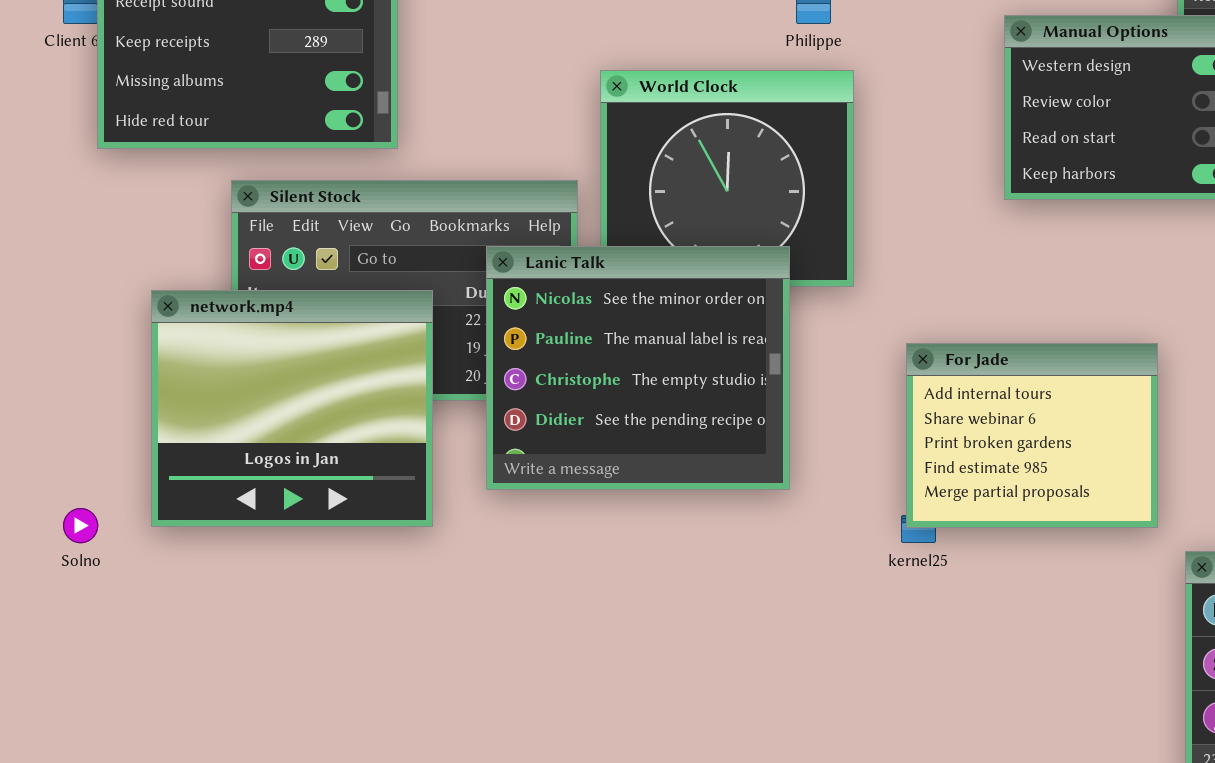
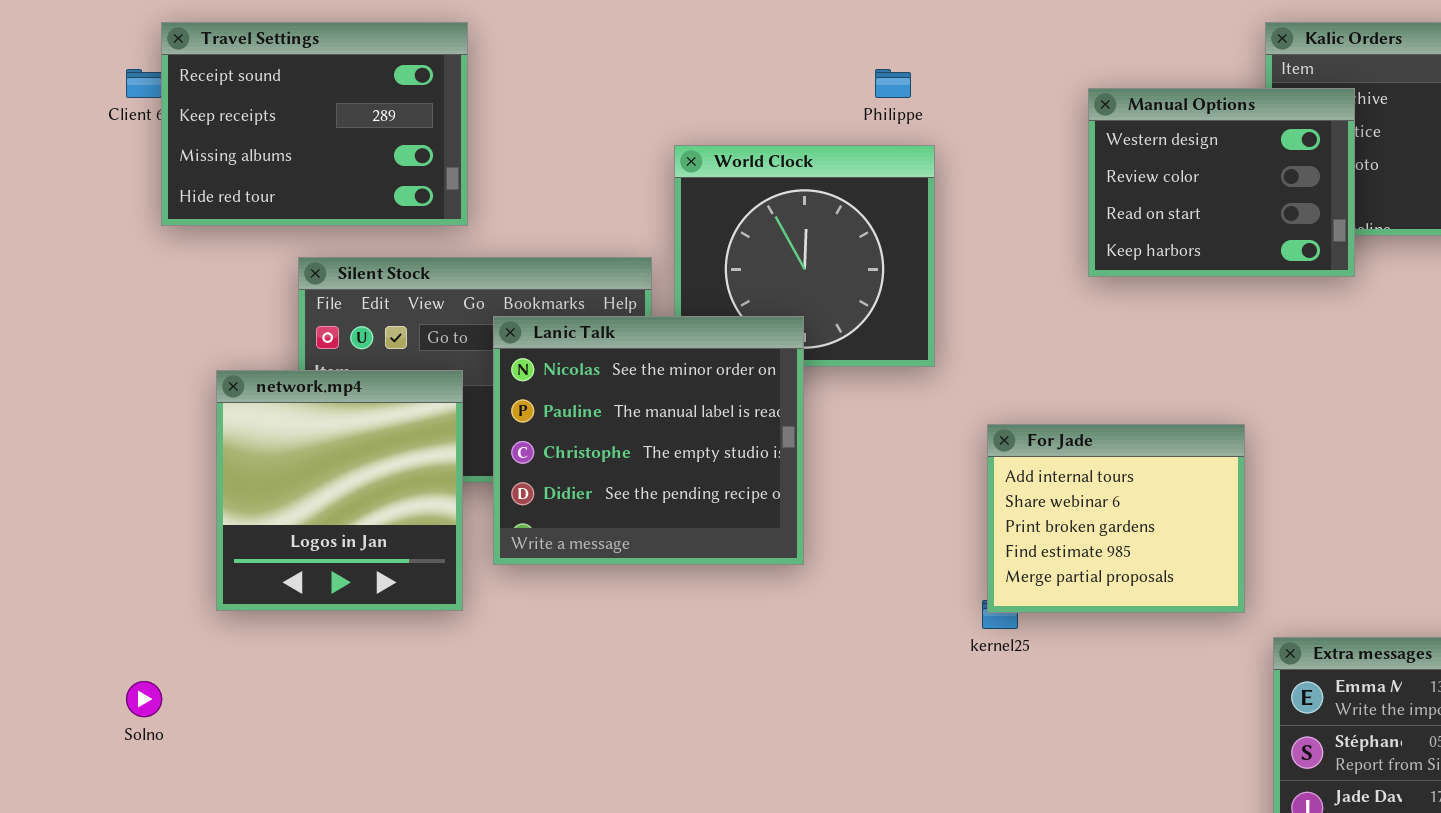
Lanic Talk: [486,246,790,490] -> [493,316,804,565], moved
network.mp4: [151,290,433,527] -> [216,370,463,611], resized
Solno: [63,508,98,543] -> [126,681,162,717], moved

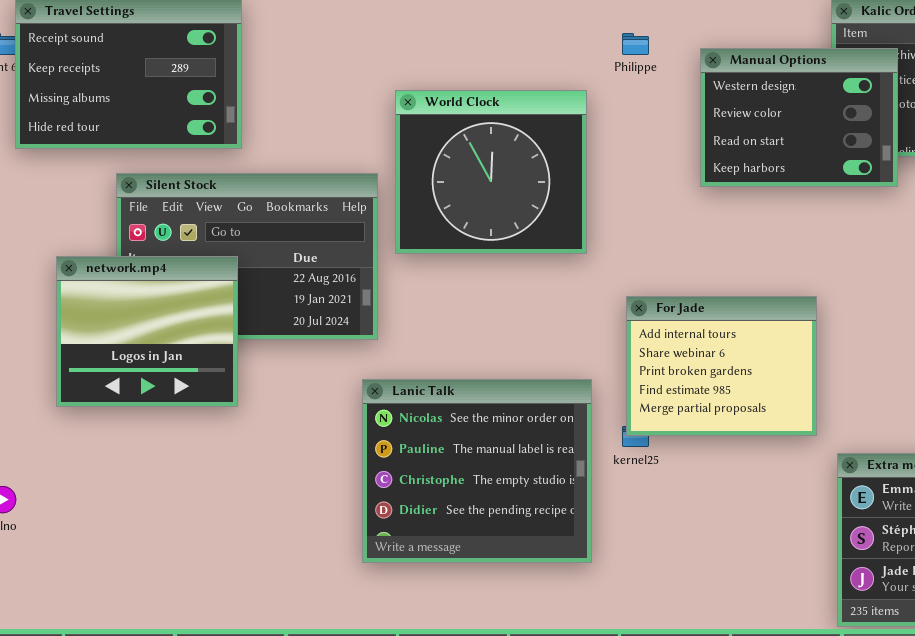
Philippe: [875,69,911,98] -> [622,33,649,55], moved
Lanic Talk: [493,316,804,565] -> [362,379,592,563], moved
network.mp4: [216,370,463,611] -> [56,256,238,407], resized

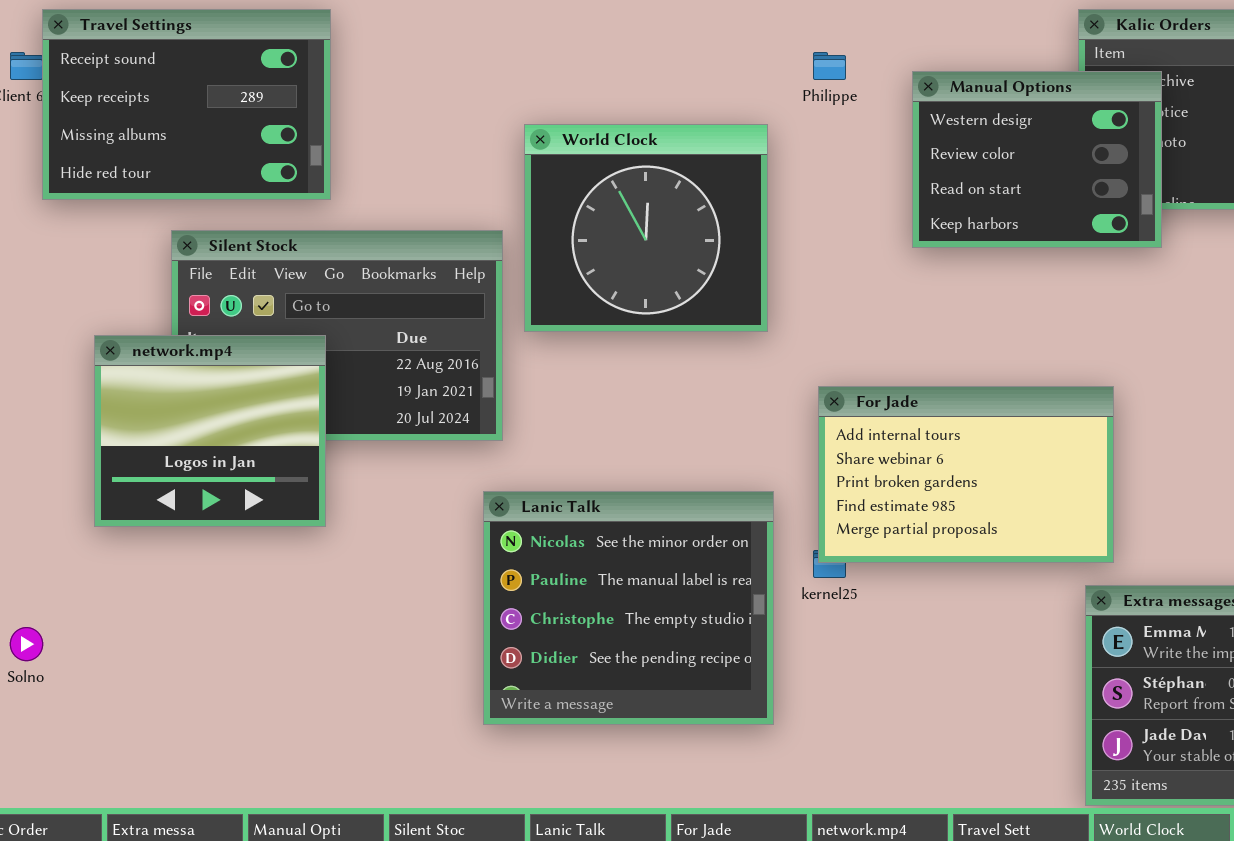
For Jade: [626,296,817,436] -> [818,386,1114,563], resized

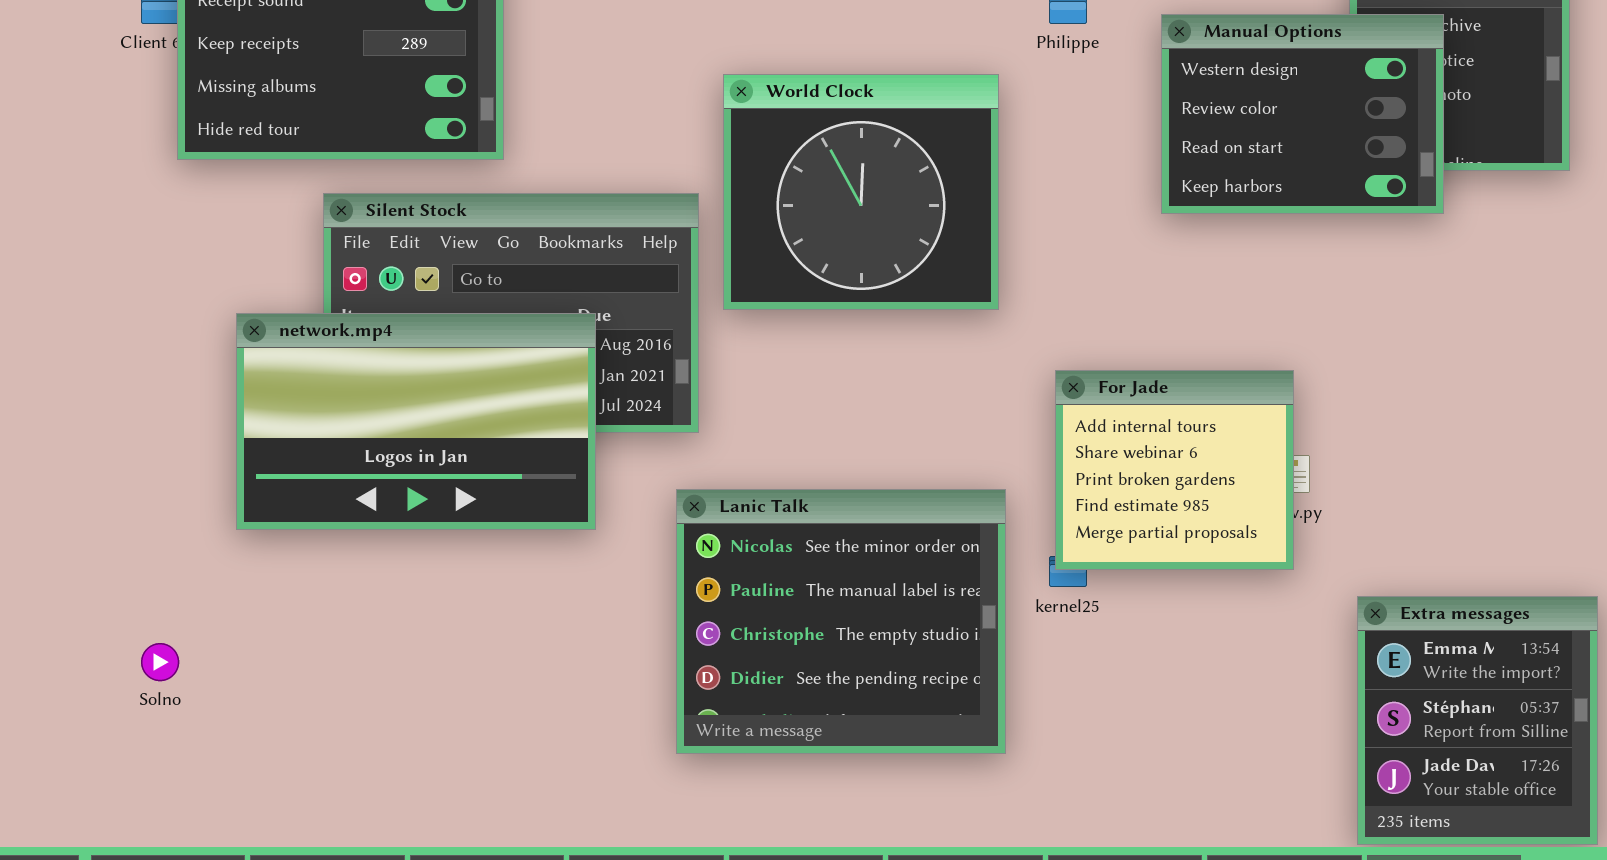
network.mp4: [94,335,326,527] -> [236,313,596,530], resized
For Jade: [818,386,1114,563] -> [1055,370,1294,570], resized

